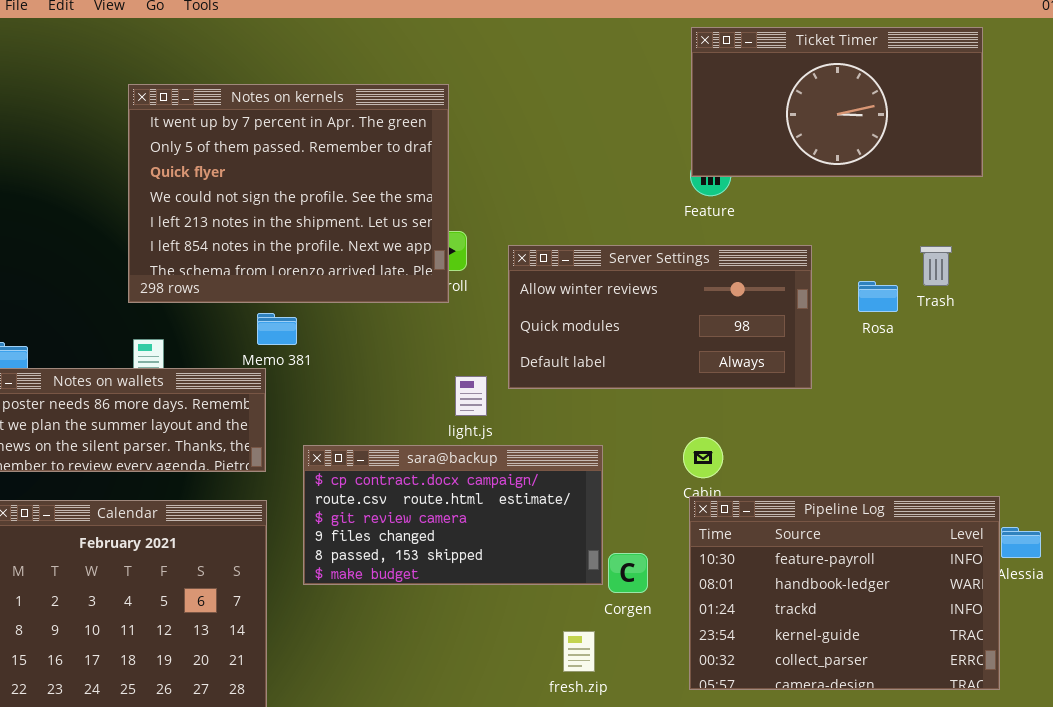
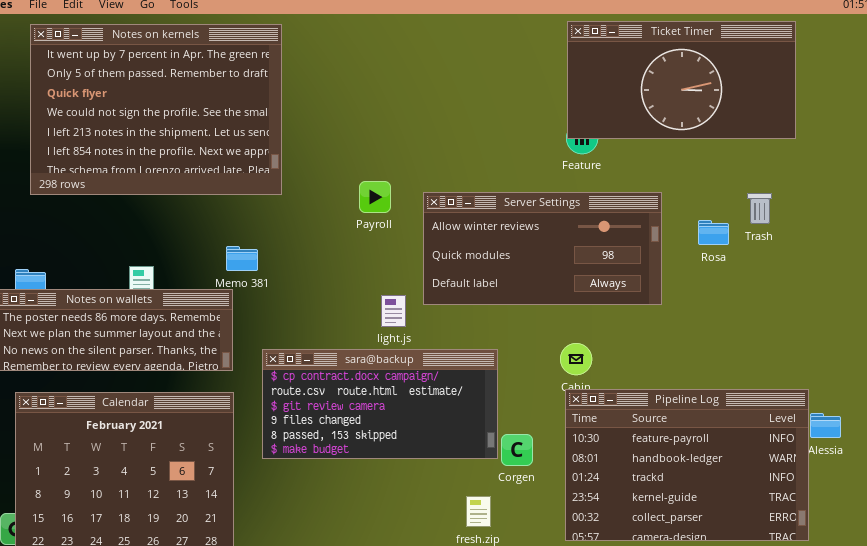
Notes on kernels: [128,84,449,303] -> [30,24,282,195], moved

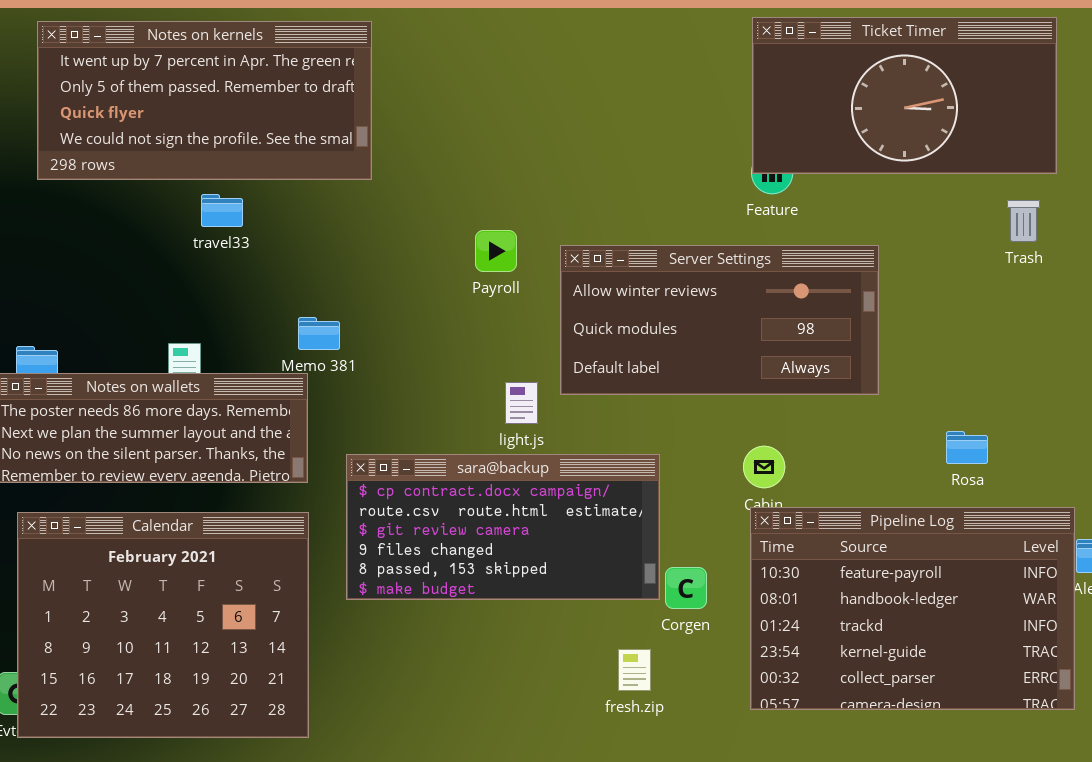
Notes on kernels: [30,24,282,195] -> [37,21,372,180], resized
Trash: [747,193,772,224] -> [1007,200,1040,242], moved
Rosa: [698,220,729,245] -> [946,431,988,464], moved

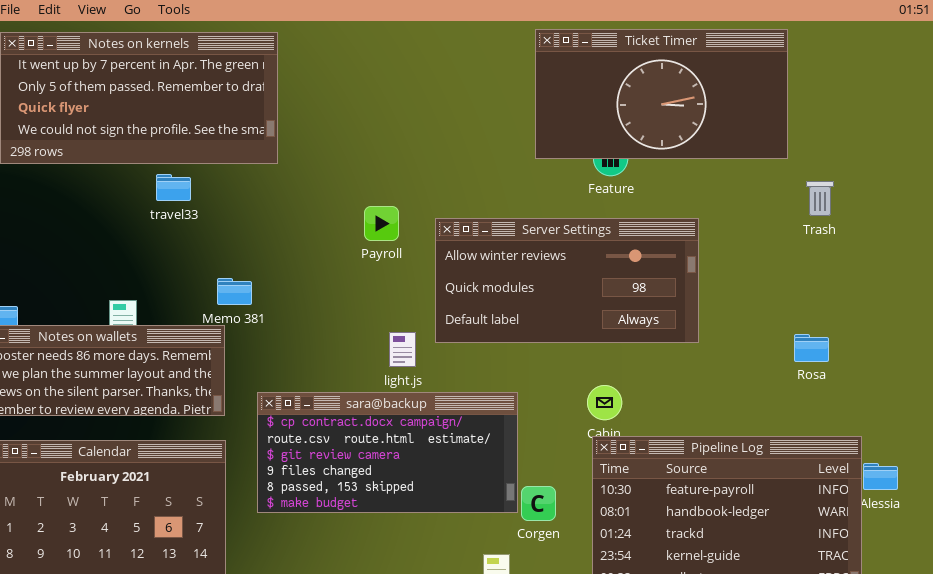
Ticket Timer: [752,17,1057,174] -> [535,29,788,159], moved
travel33: [201,194,243,227] -> [156,174,191,201], moved
Rosa: [946,431,988,464] -> [794,334,829,362], moved

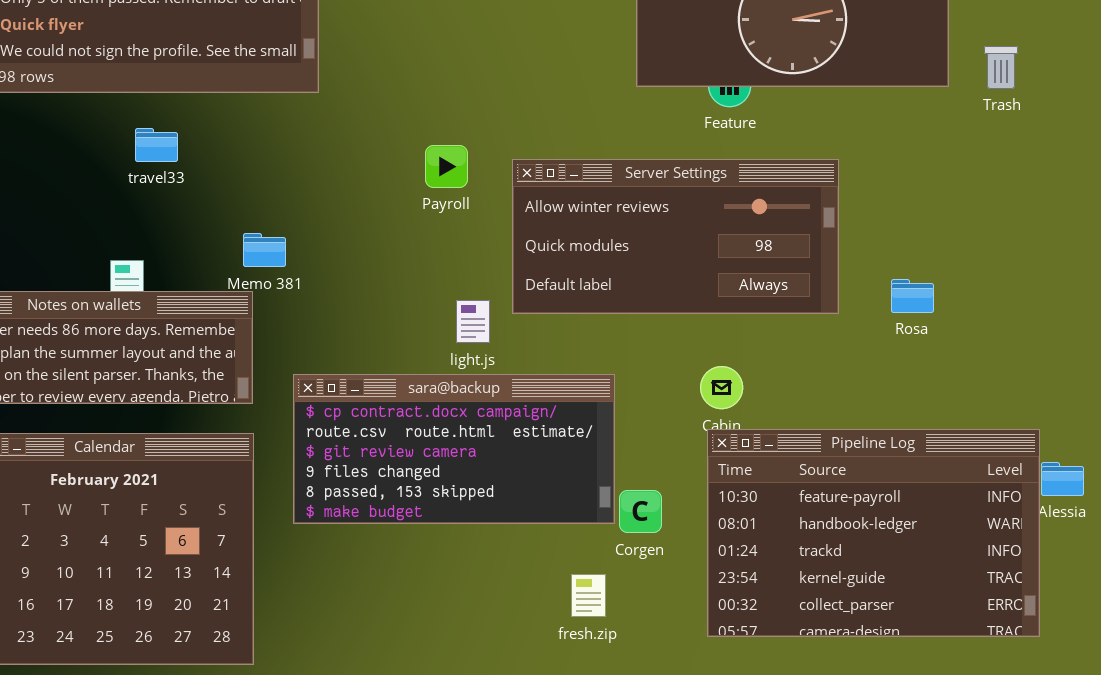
travel33: [156,174,191,201] -> [135,128,178,162], moved
Trash: [806,181,834,216] -> [984,46,1018,89], moved
Rosa: [794,334,829,362] -> [891,279,934,313], moved

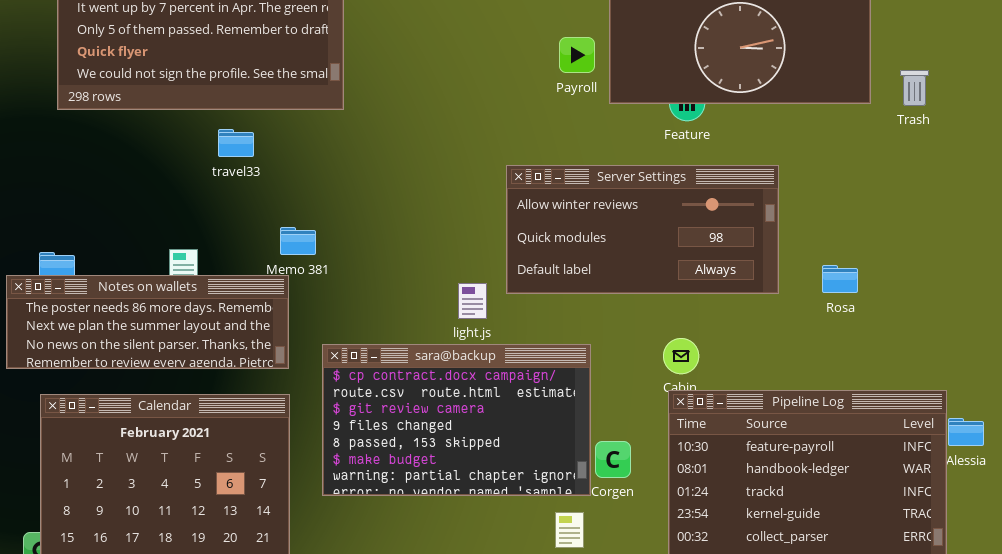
travel33: [135,128,178,162] -> [218,129,254,157], moved
Payroll: [425,145,468,188] -> [559,37,595,73], moved
sara@backup: [293,374,615,524] -> [322,344,591,496], resized

